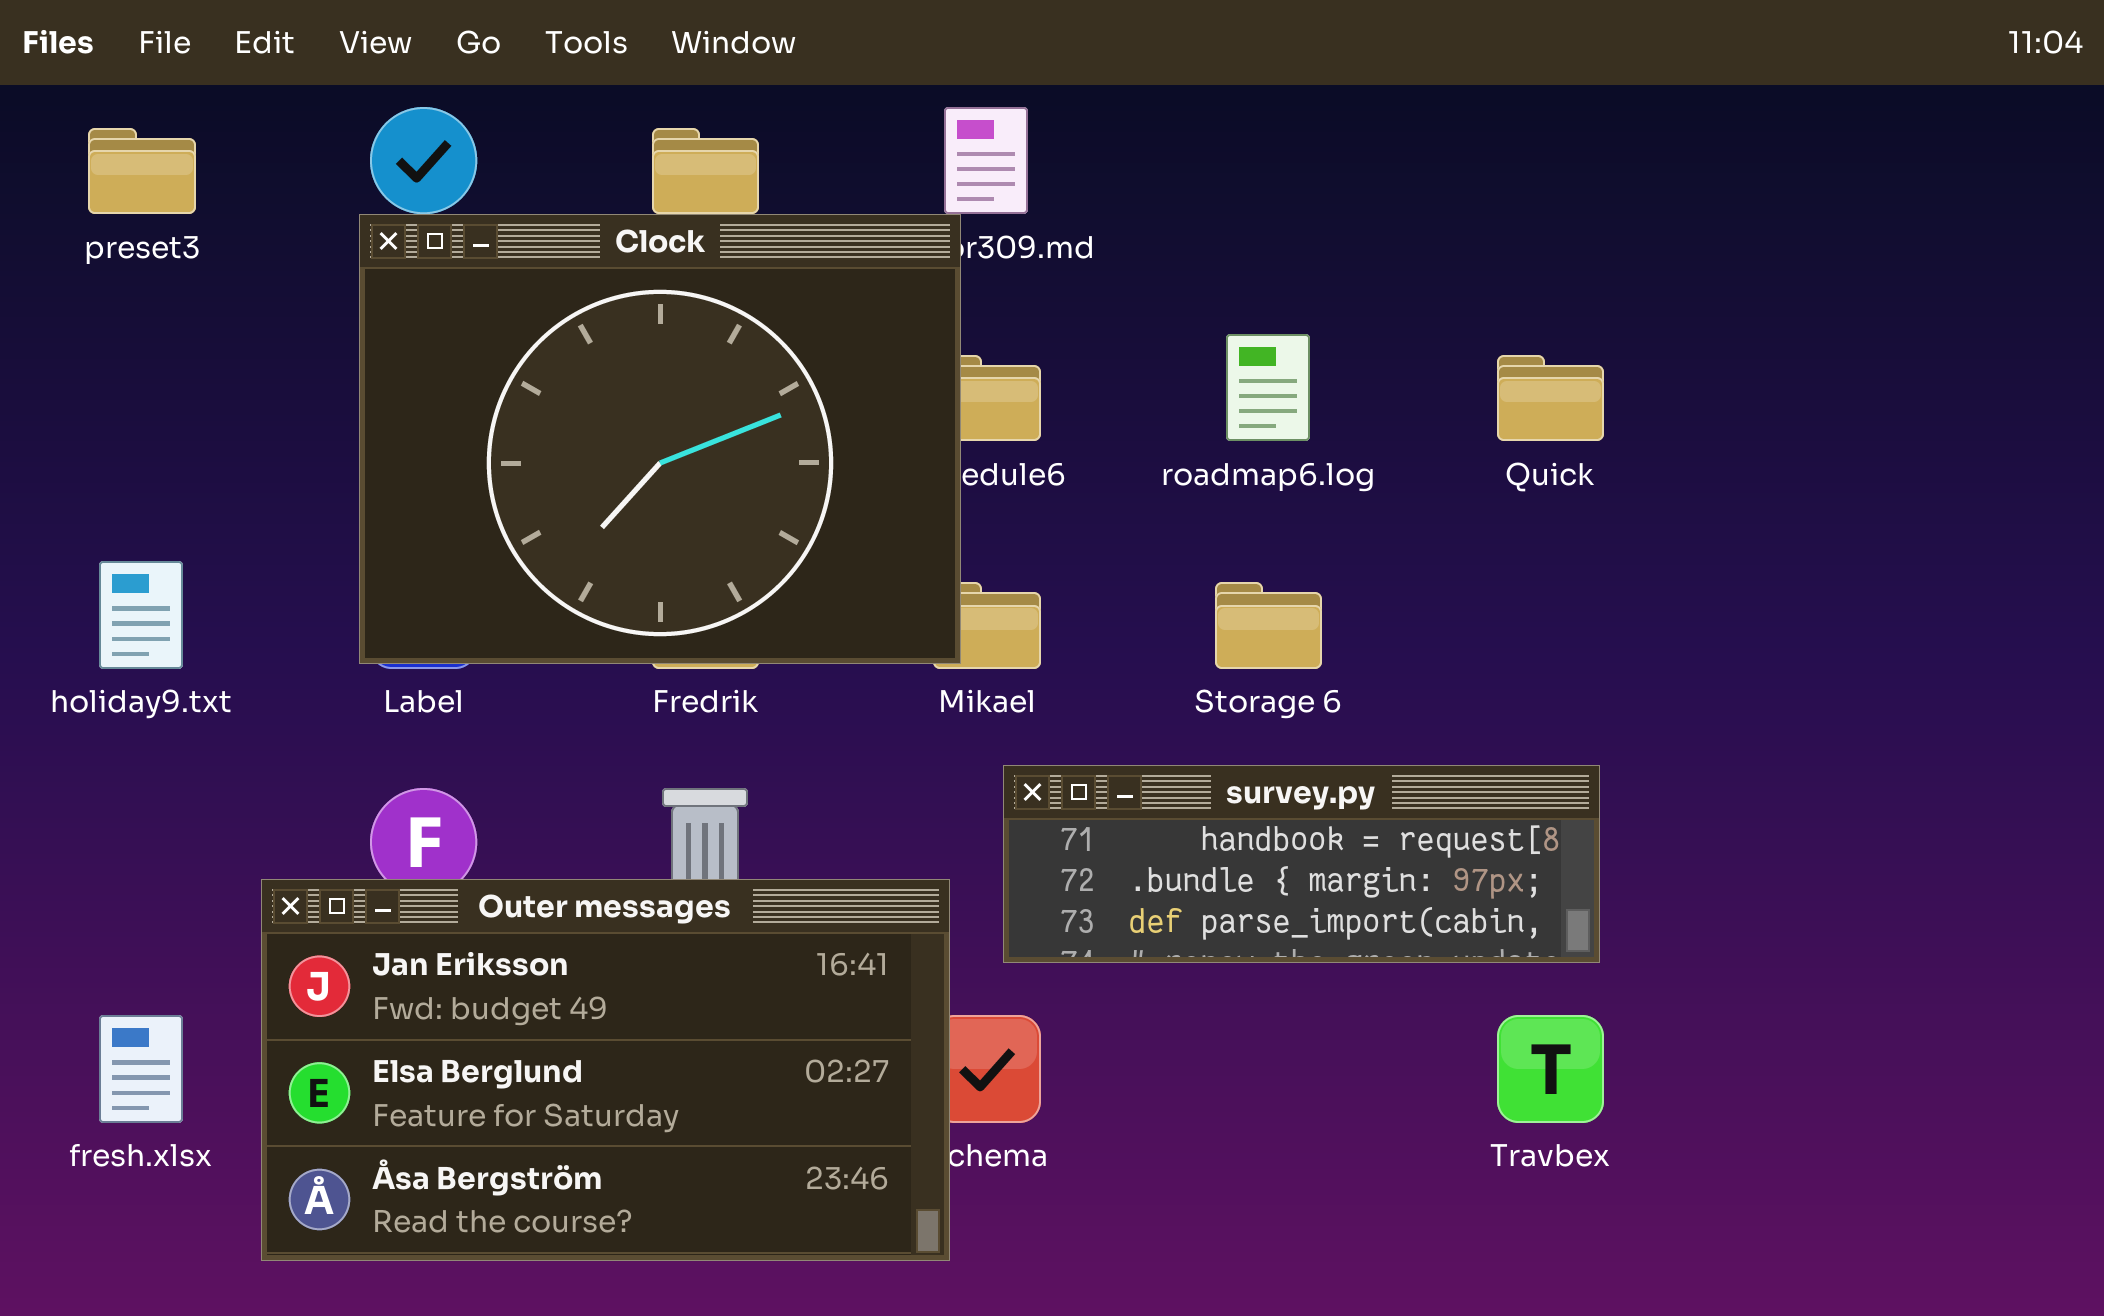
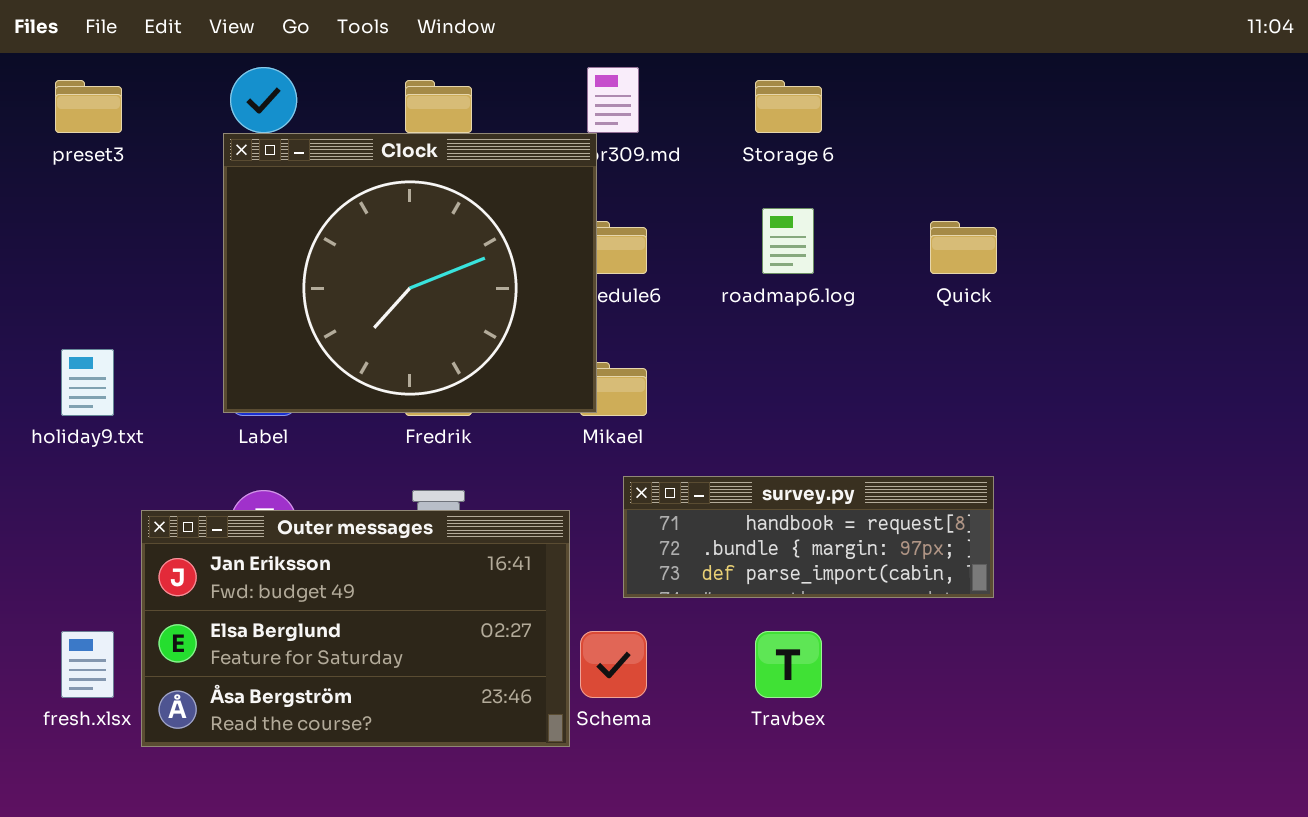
Storage 6: [1215,582,1322,669] -> [755,80,822,133], moved
Outer messages: [261,879,950,1261] -> [141,510,570,747], moved
Travbex: [1497,1015,1604,1123] -> [755,631,822,698], moved

